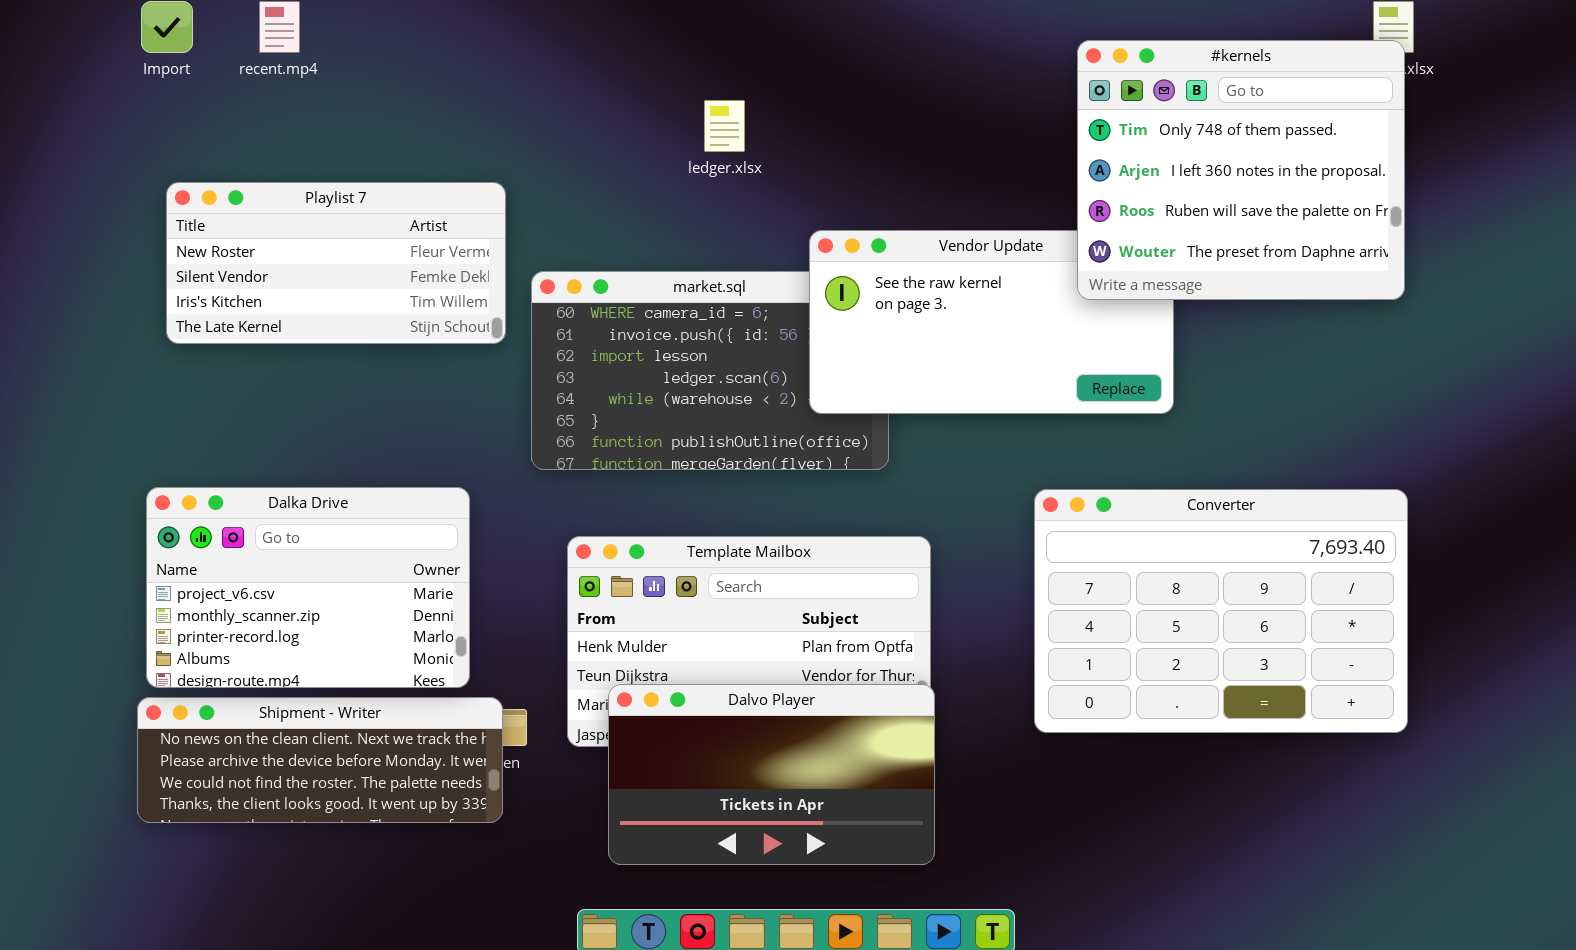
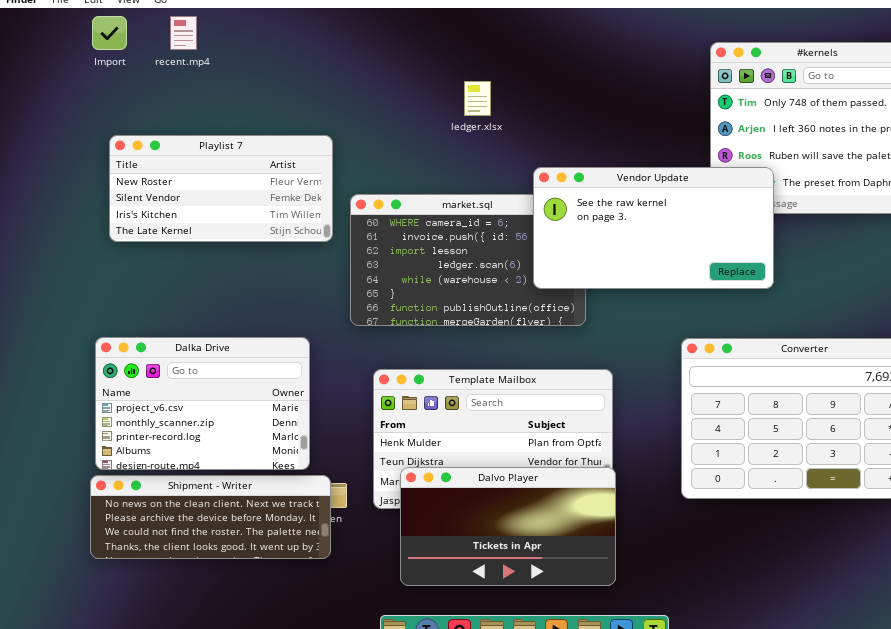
Vendor Update: [809,230,1174,414] -> [533,167,774,289], raised

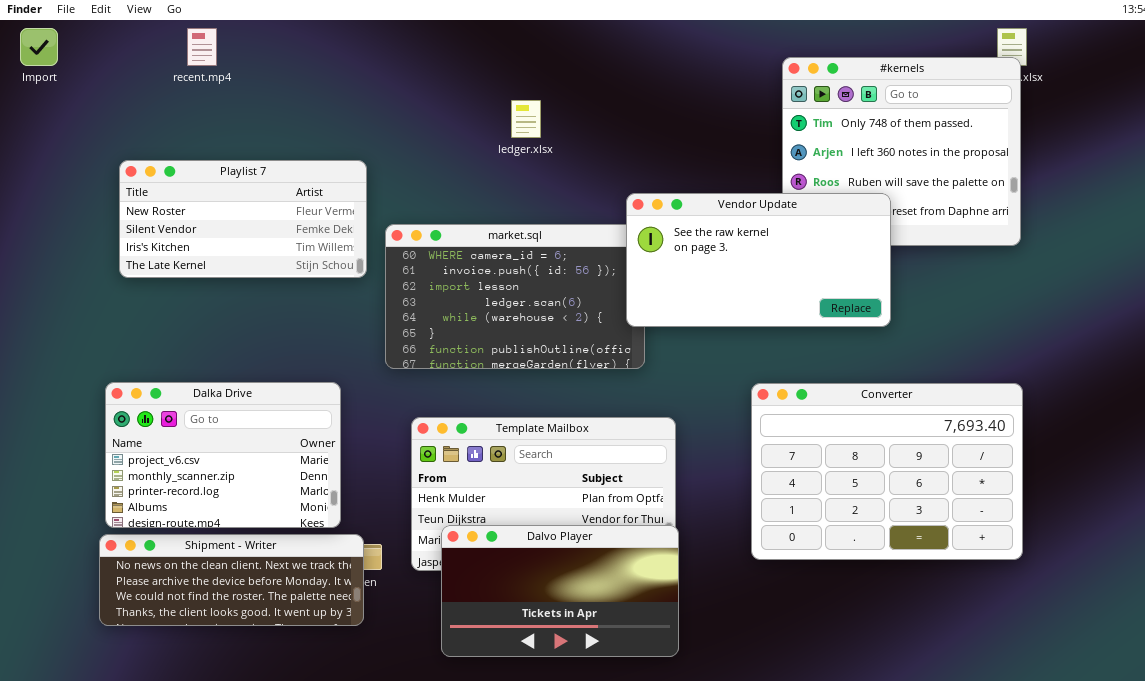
Import: [92,16,127,50] -> [20,28,58,66], moved
Vendor Update: [533,167,774,289] -> [626,193,891,327], moved

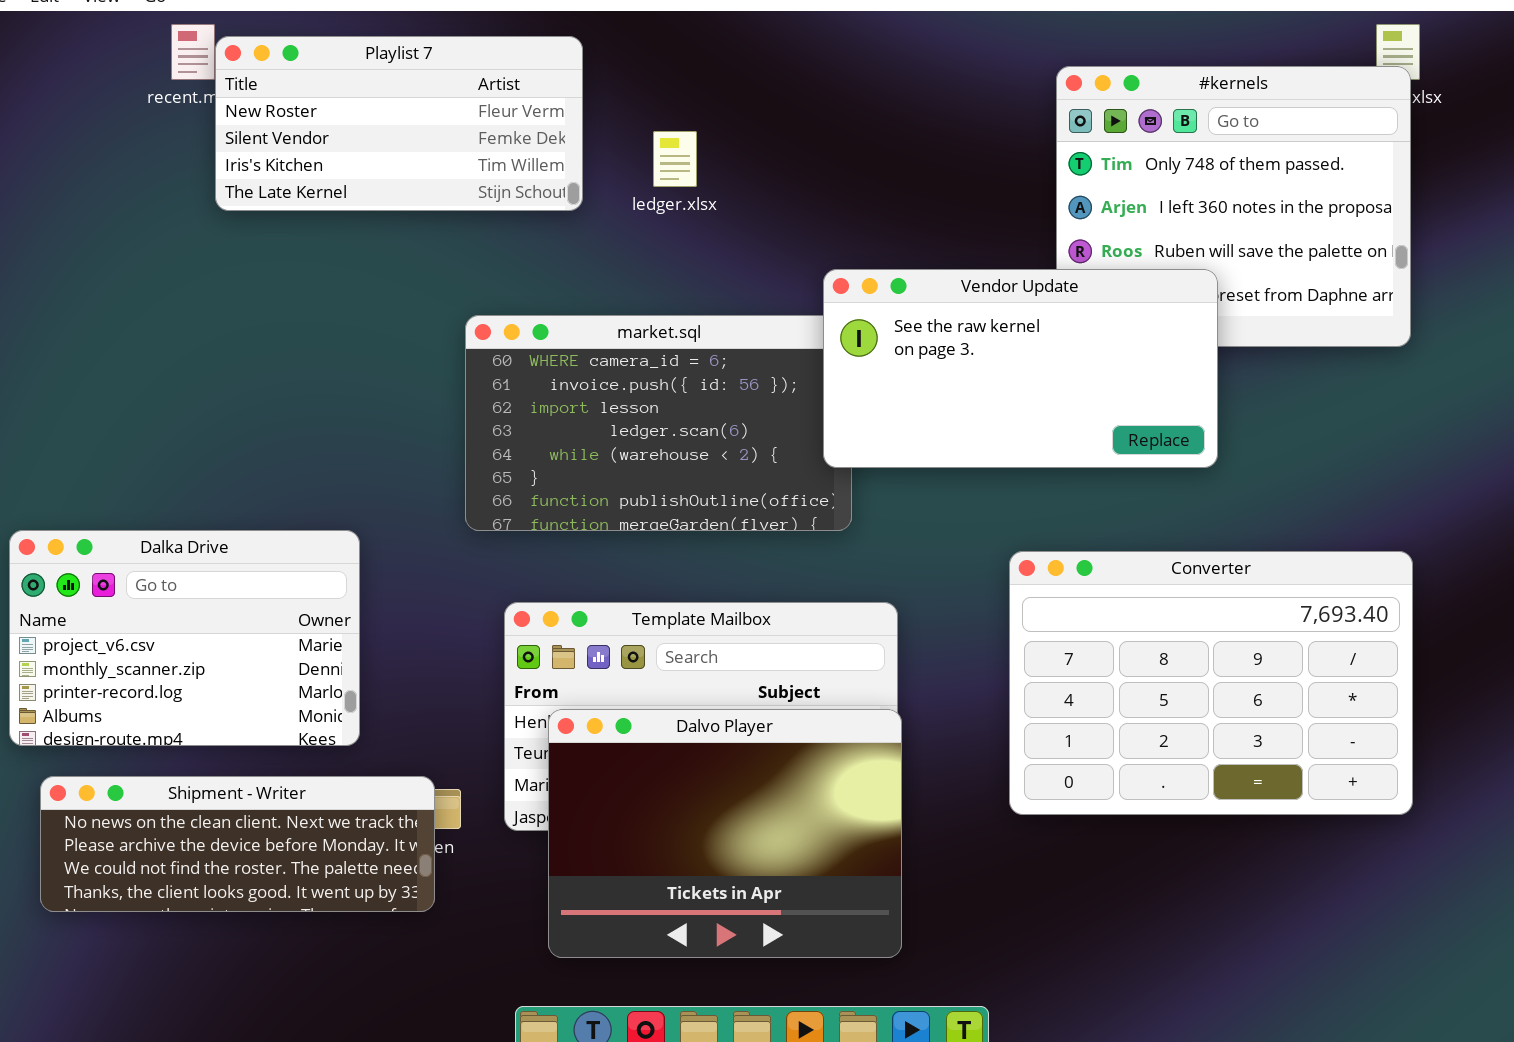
Playlist 7: [119,160,367,278] -> [215,36,583,211], moved
Dalka Drive: [105,382,341,528] -> [9,530,360,746], moved
Dalvo Player: [441,525,679,657] -> [548,709,902,958], resized

